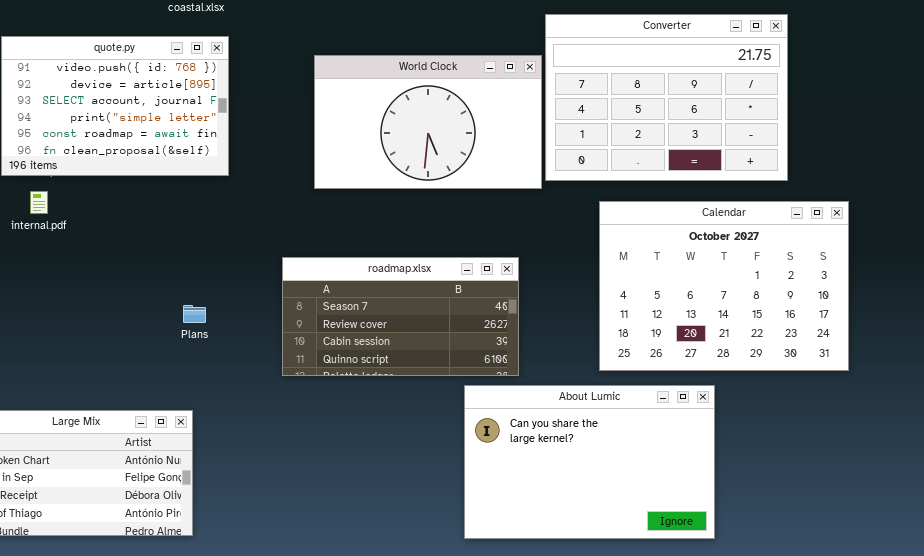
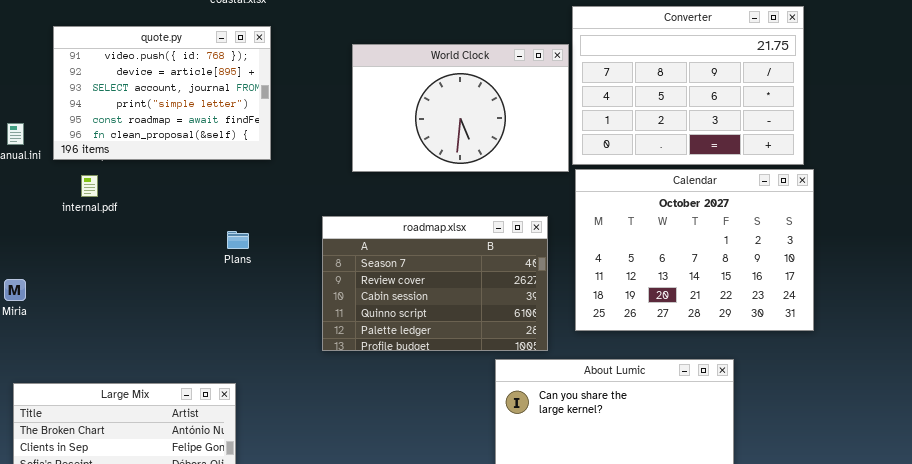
Calendar: [599,201,849,371] -> [575,169,814,331], moved
roadmap.xlsx: [282,257,519,376] -> [322,216,548,351], resized
Plans: [183,305,206,323] -> [227,231,249,249], moved

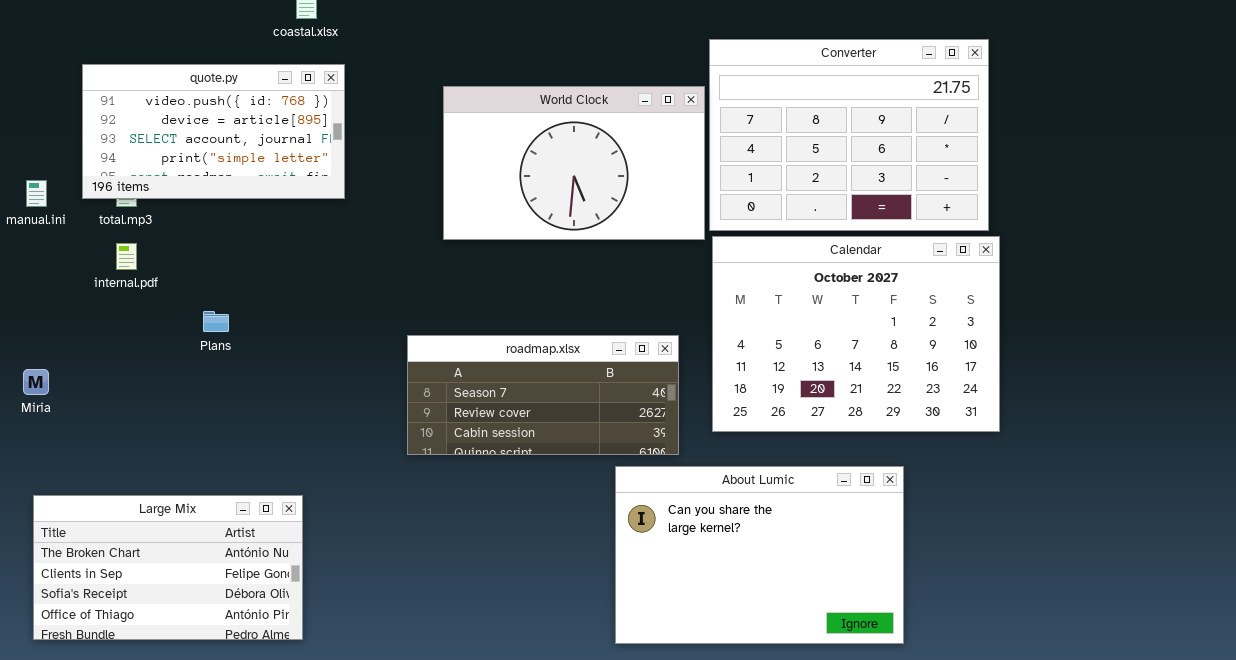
quote.py: [53,26,271,160] -> [82,64,345,199], resized
roadmap.xlsx: [322,216,548,351] -> [407,335,679,455], resized
Plans: [227,231,249,249] -> [203,311,229,332], moved

